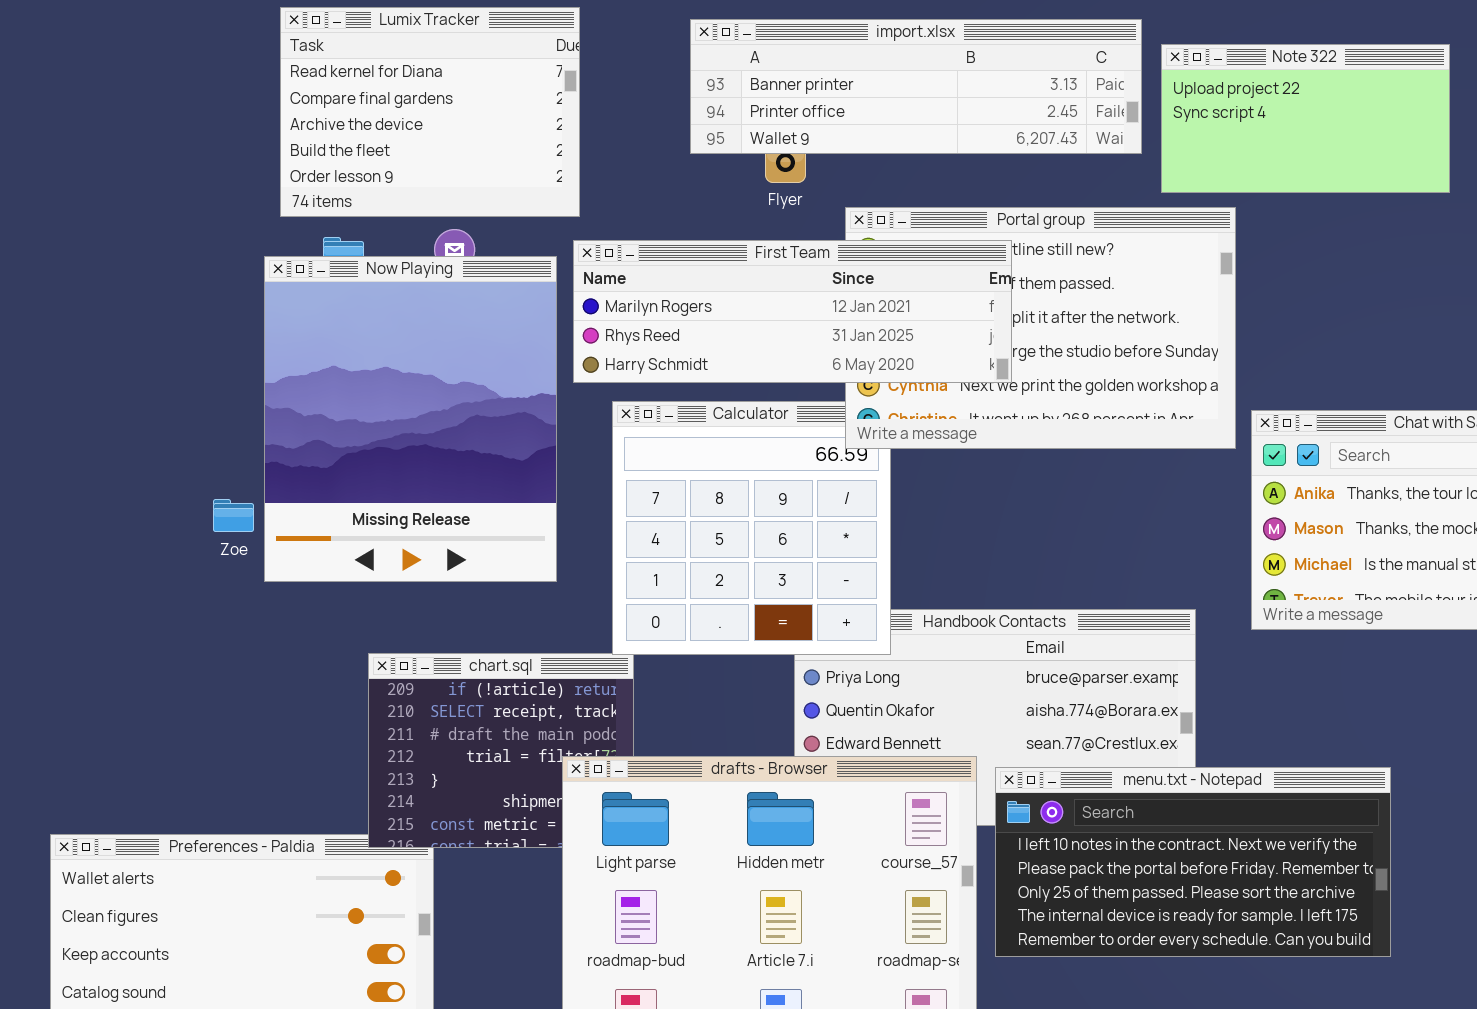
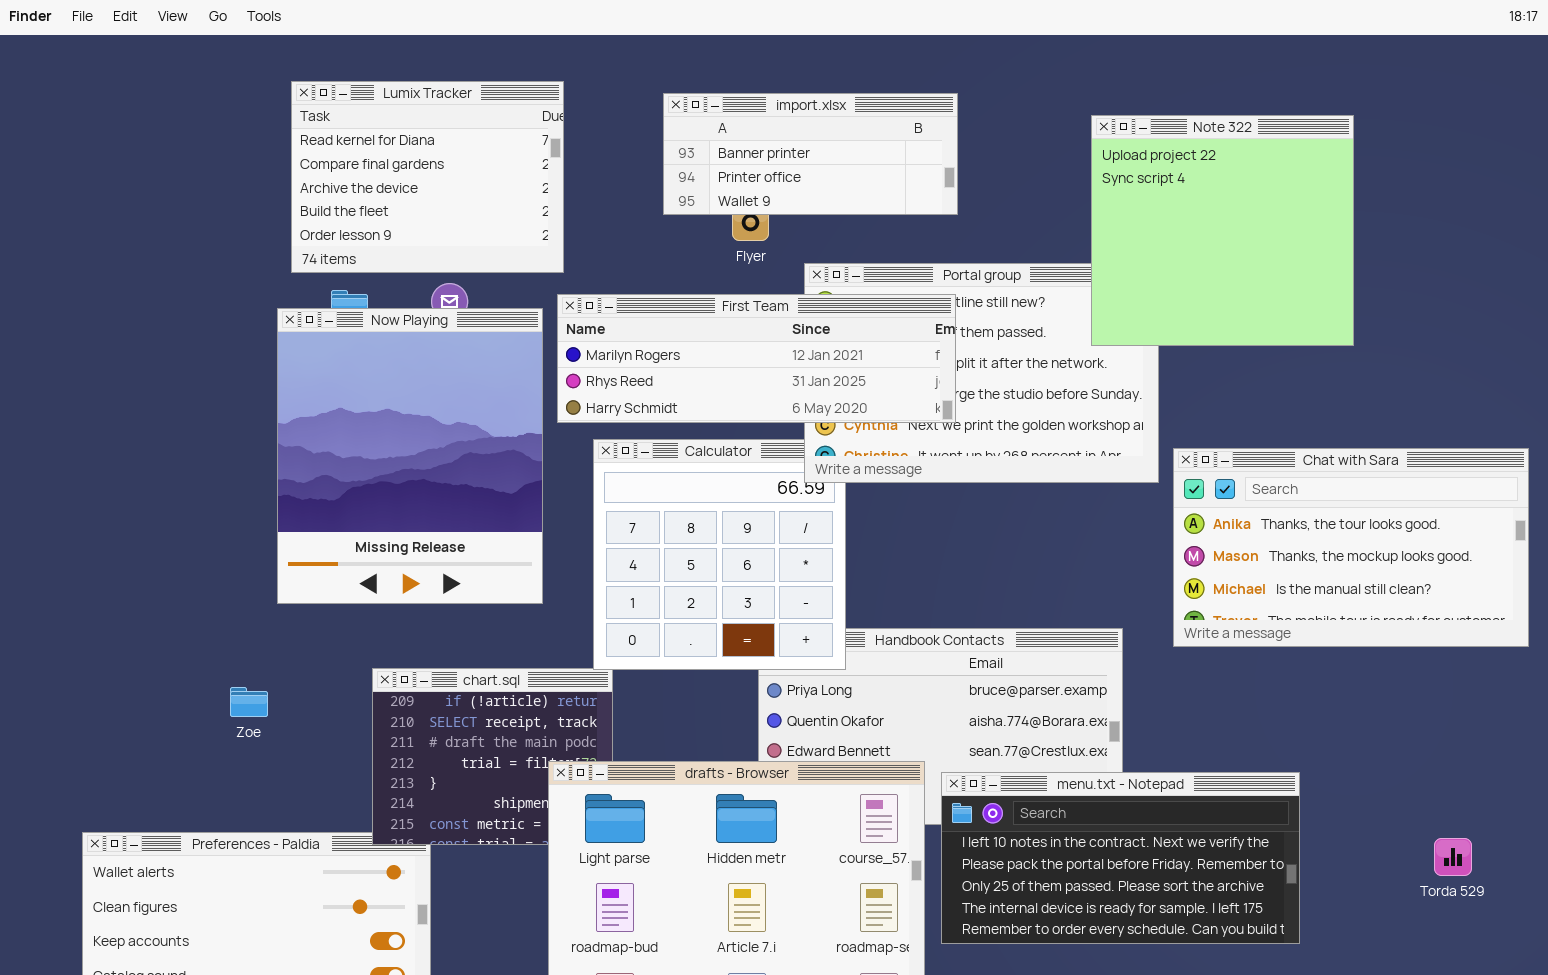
import.xlsx: [690,19,1142,154] -> [663,93,958,215], resized
Note 322: [1161,44,1450,193] -> [1091,115,1354,346], resized
Zoe: [213,499,254,532] -> [230,687,268,717], moved

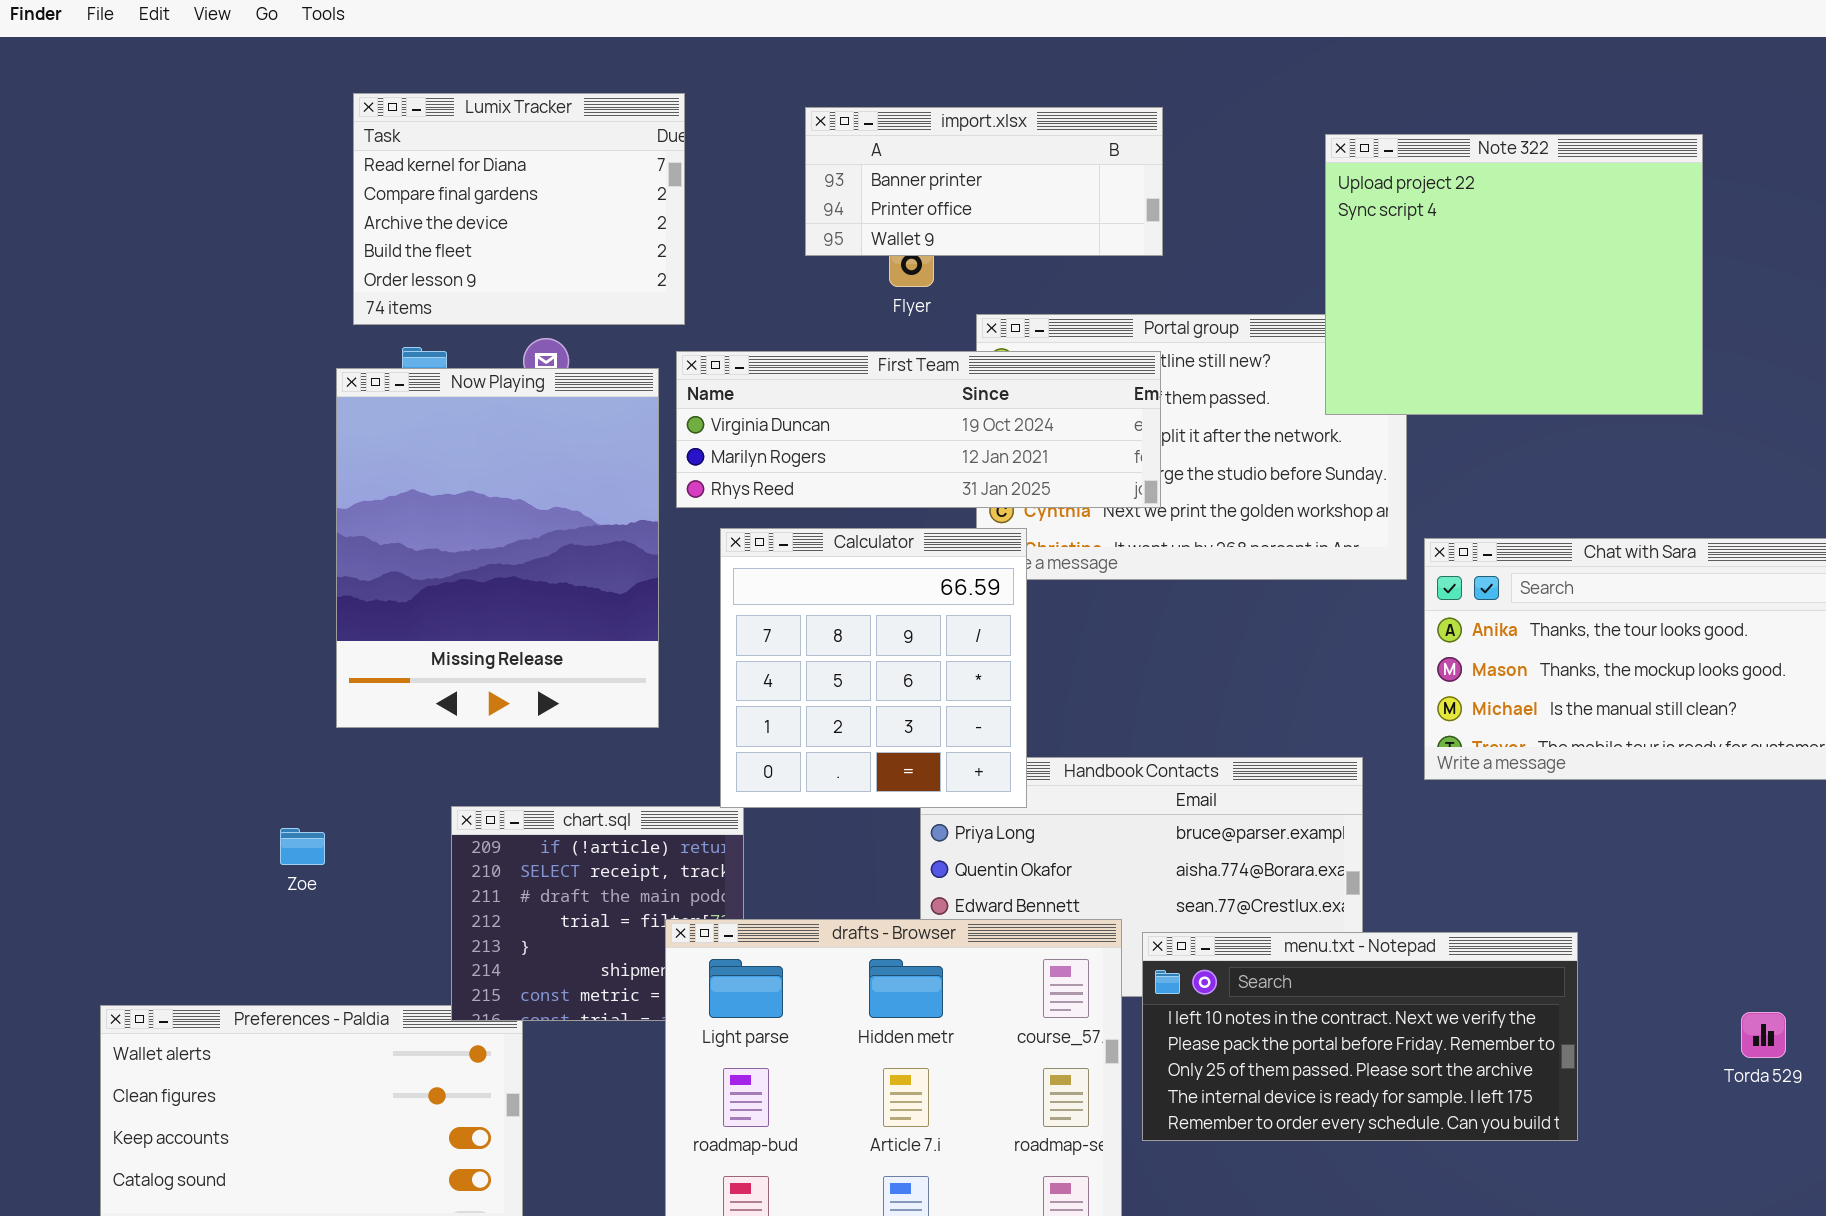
Note 322: [1091,115,1354,346] -> [1325,134,1703,415], resized
First Team: [557,294,956,423] -> [676,351,1161,508], scrolled up 1 row
Calculator: [593,439,846,670] -> [720,528,1027,808], raised

